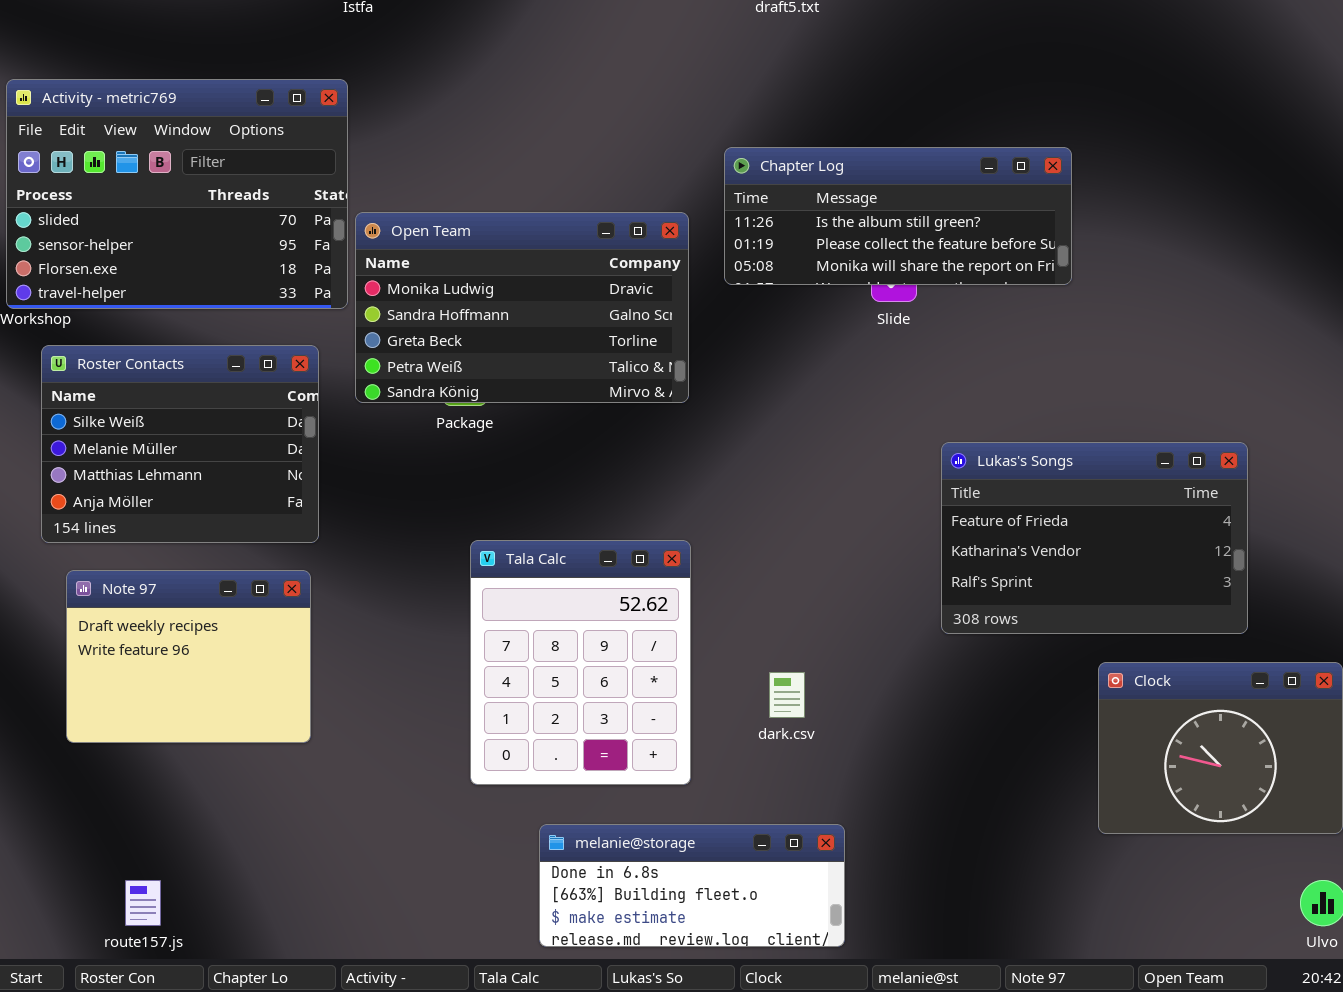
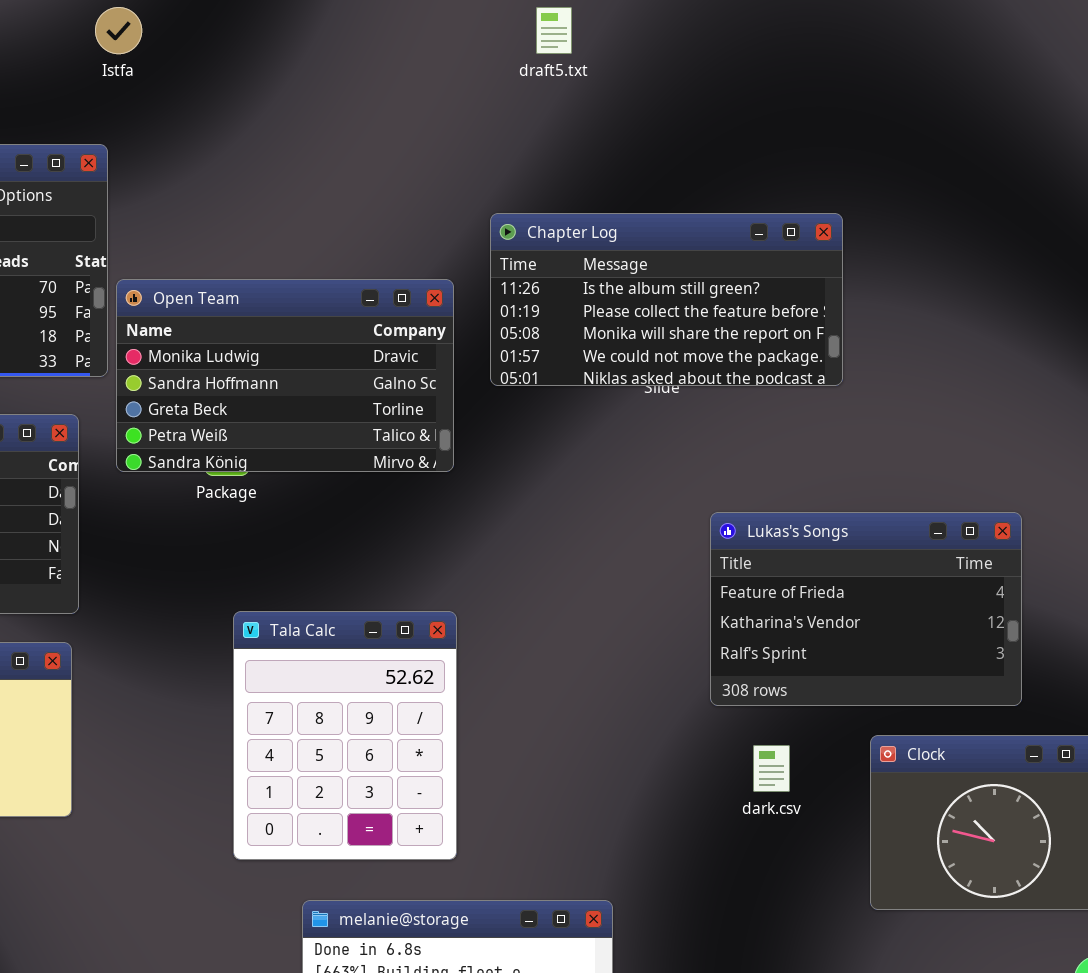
Chapter Log: [724,147,1072,285] -> [490,213,843,386], resized
dark.csv: [769,672,805,718] -> [753,745,790,792], moved

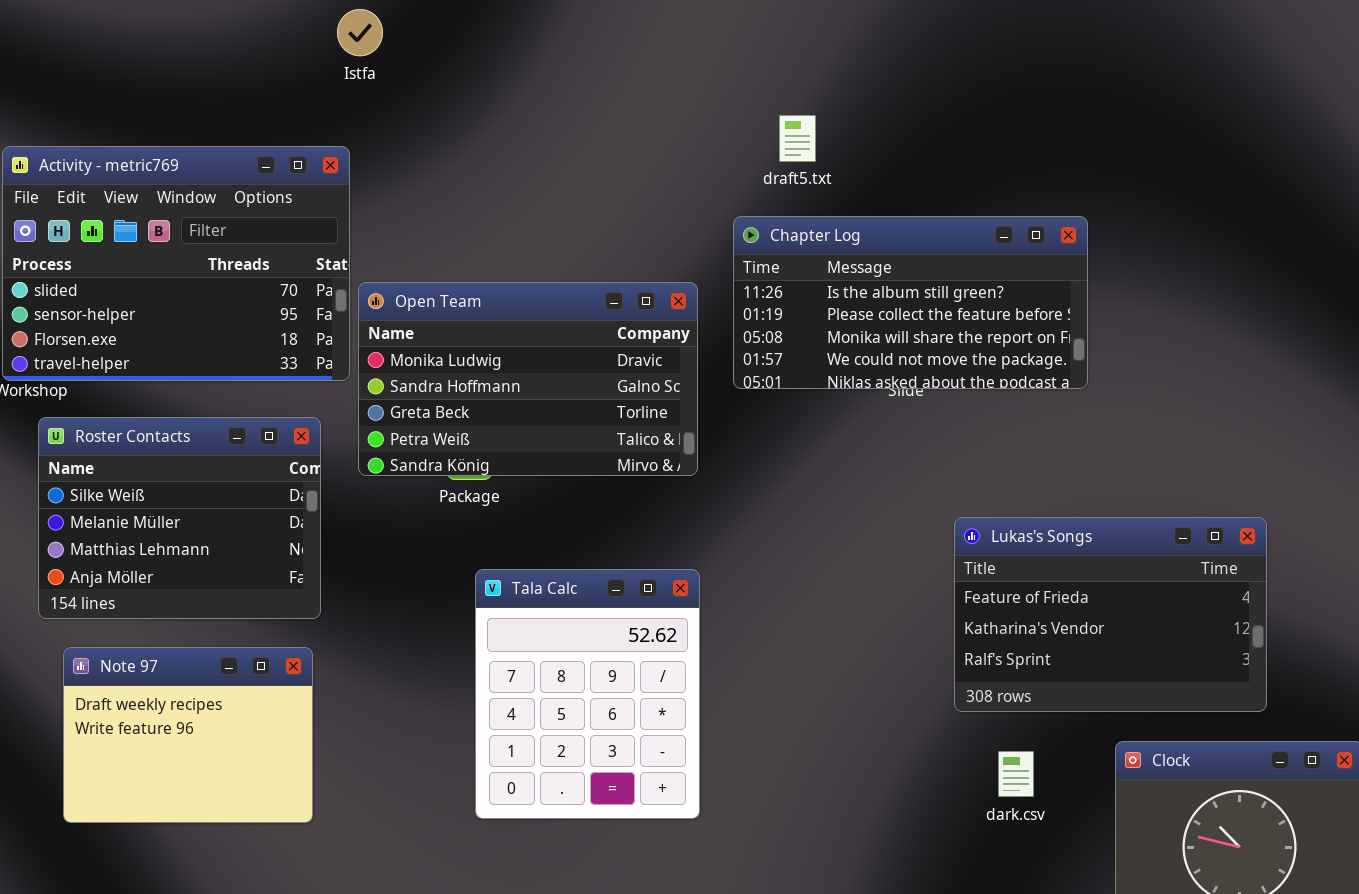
draft5.txt: [536,7,572,54] -> [779,115,816,162], moved
Tala Calc: [233,611,457,860] -> [475,569,700,819], moved

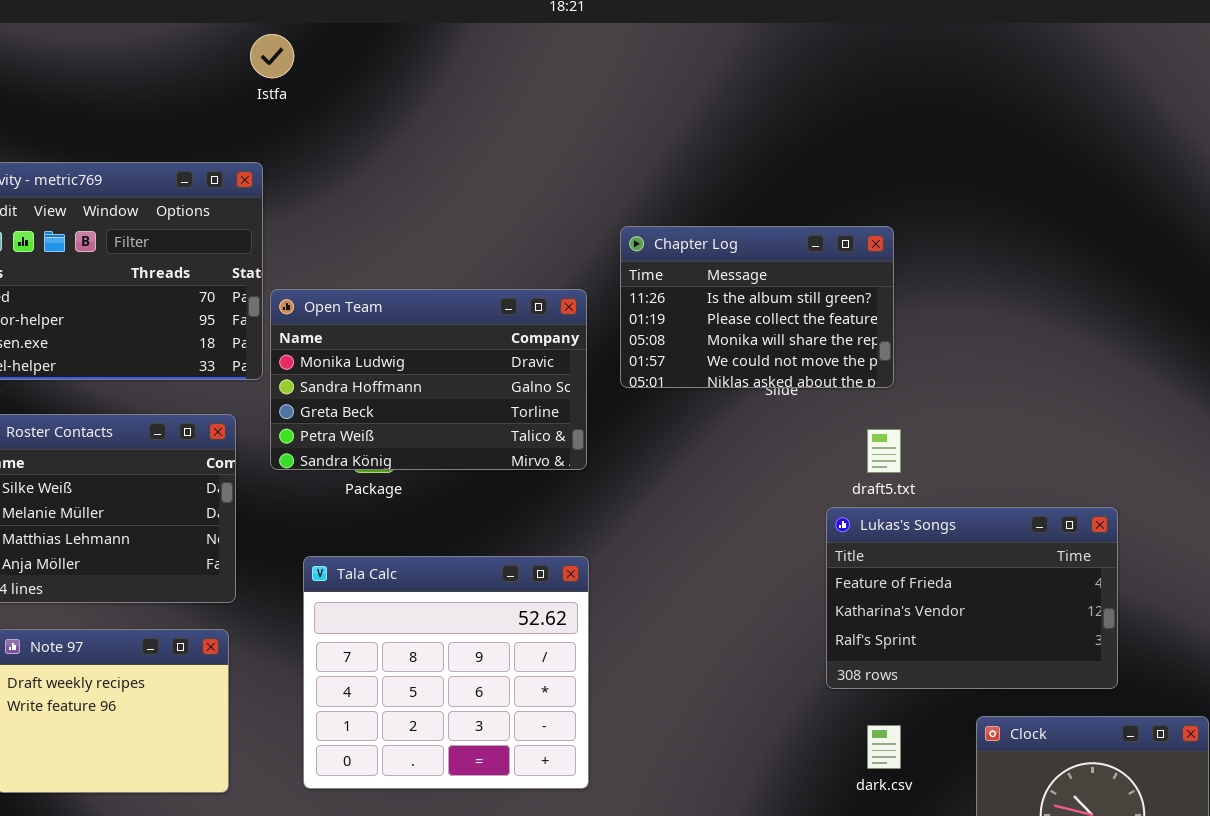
draft5.txt: [779,115,816,162] -> [867,429,901,473], moved
Chapter Log: [733,216,1088,389] -> [620,226,894,388], resized
Tala Calc: [475,569,700,819] -> [303,556,589,789], resized

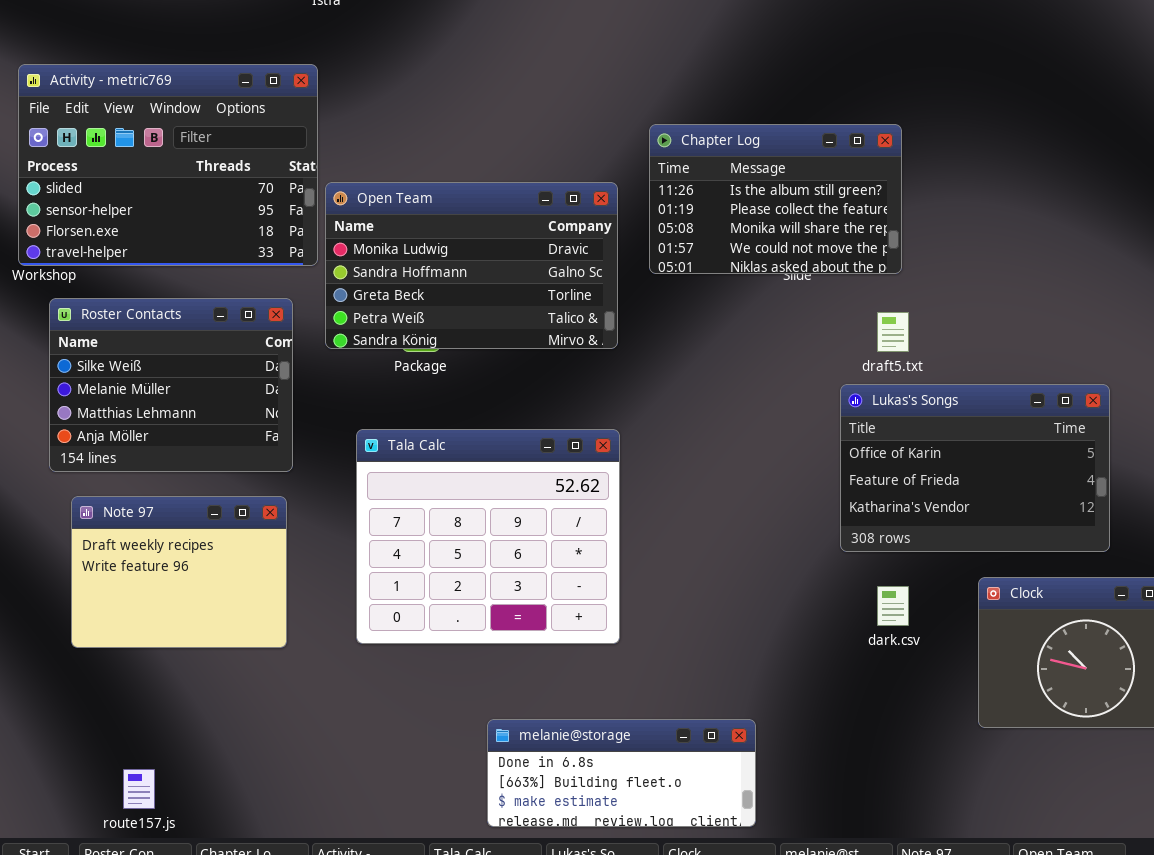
Lukas's Songs: [826,507,1118,689] -> [840,384,1110,552], scrolled up 1 row

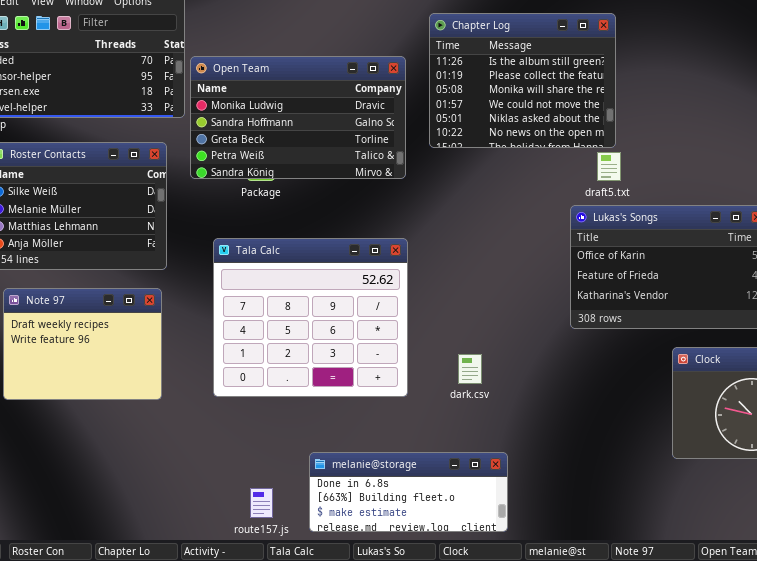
Chapter Log: [649,124,902,274] -> [429,13,616,148], resized
dark.csv: [877,586,909,626] -> [458,354,482,384], moved
route157.js: [123,769,155,809] -> [250,488,273,518], moved

